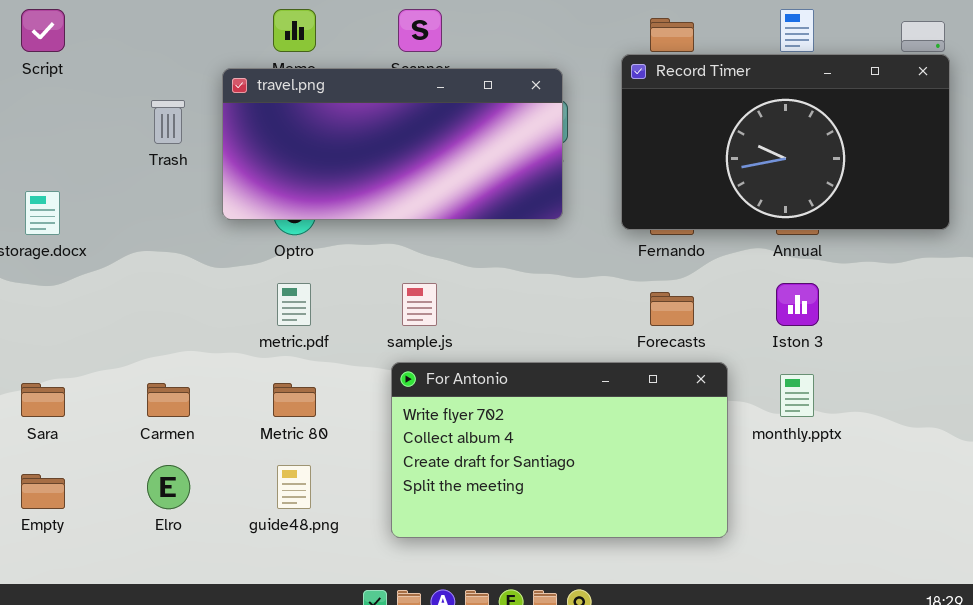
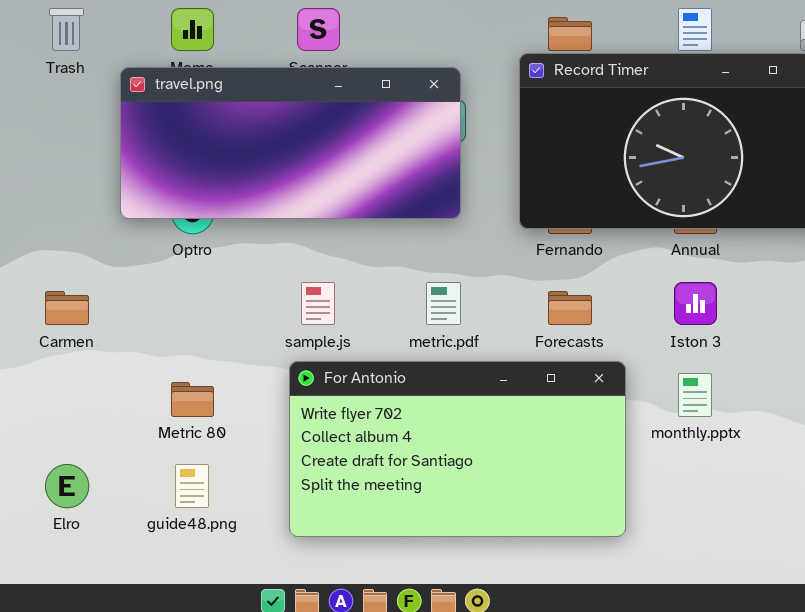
Trash: [151,100,185,144] -> [49,8,84,51], moved
metric.pdf: [277,283,311,326] -> [426,282,461,325], moved
Carmen: [147,383,190,417] -> [45,291,89,325], moved

